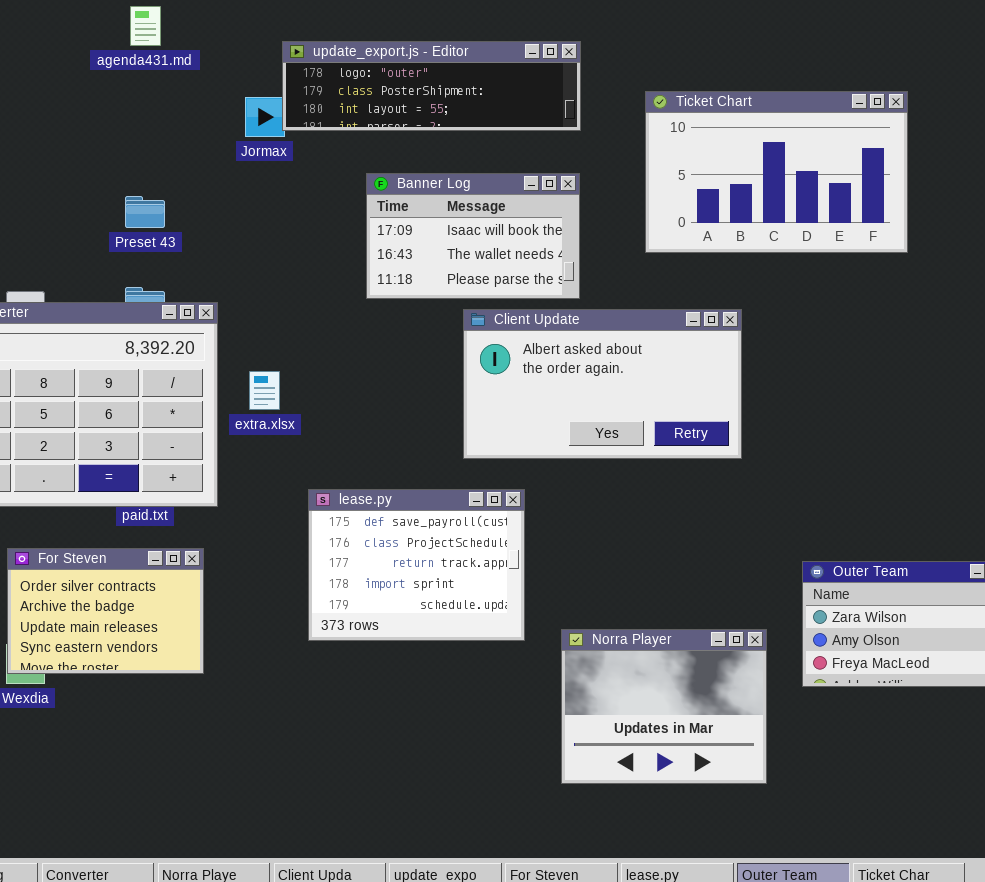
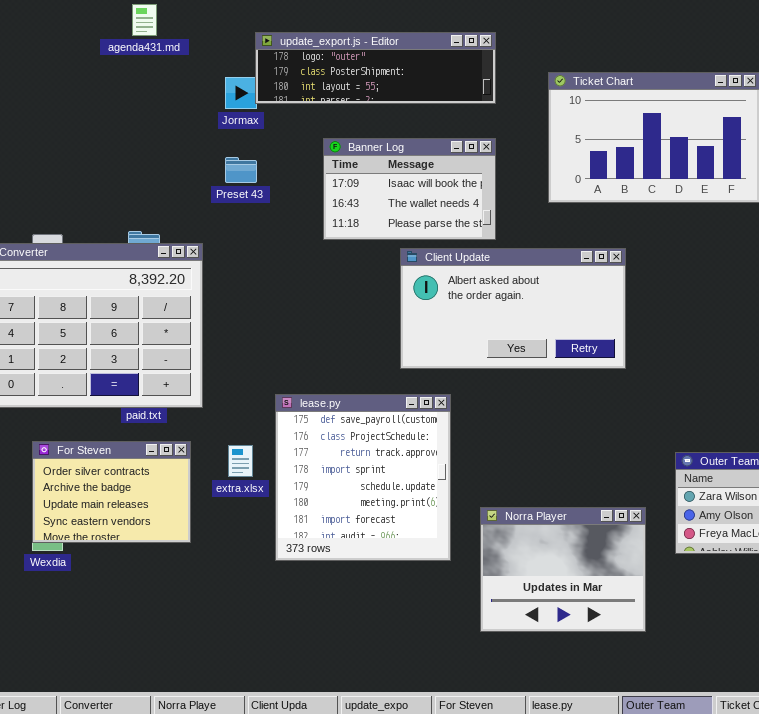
Preset 43: [125,196,165,228] -> [225,157,257,183], moved
extra.xlsx: [249,371,280,410] -> [228,445,253,477], moved
lease.py: [308,489,525,641] -> [275,394,451,561], resized

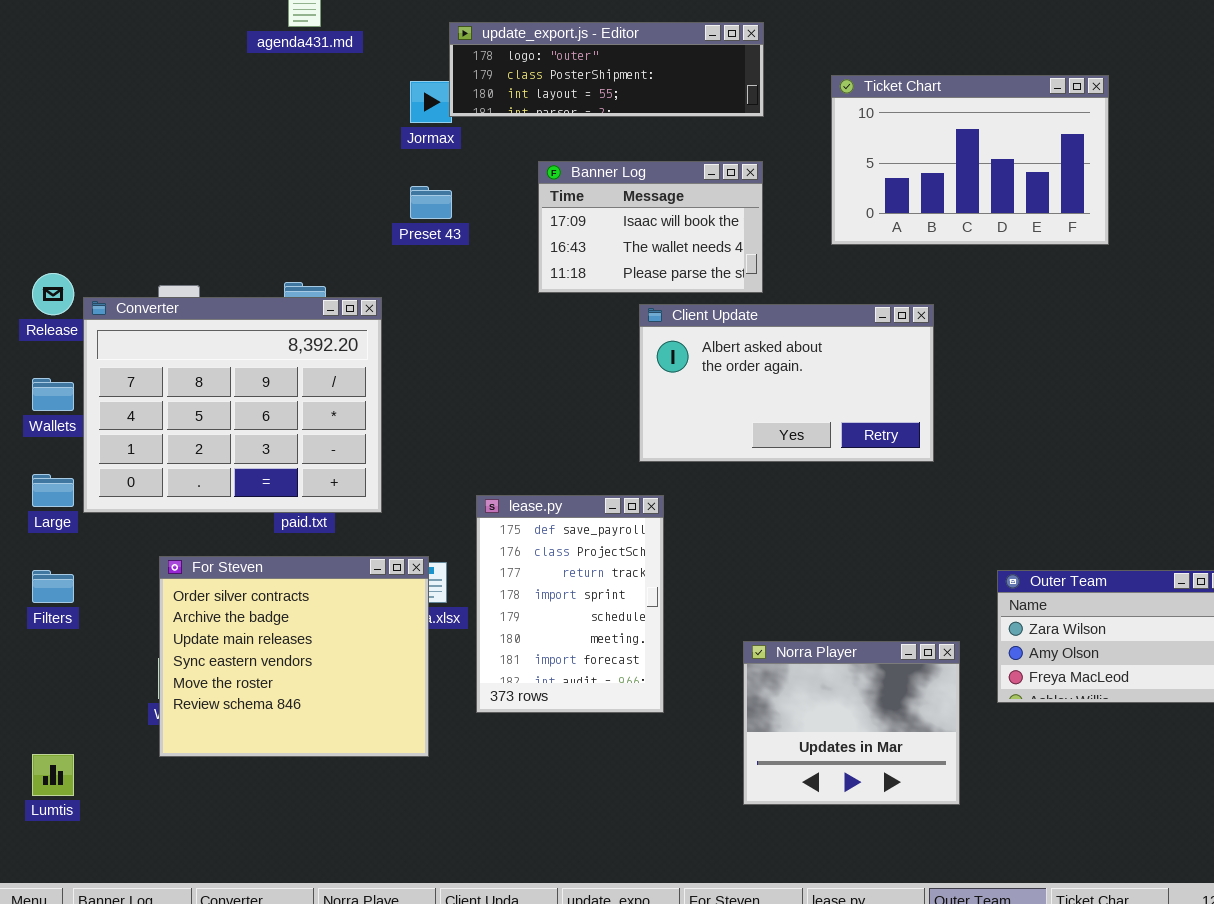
lease.py: [275,394,451,561] -> [476,495,664,713], resized
For Steven: [32,441,191,543] -> [159,556,429,757], resized

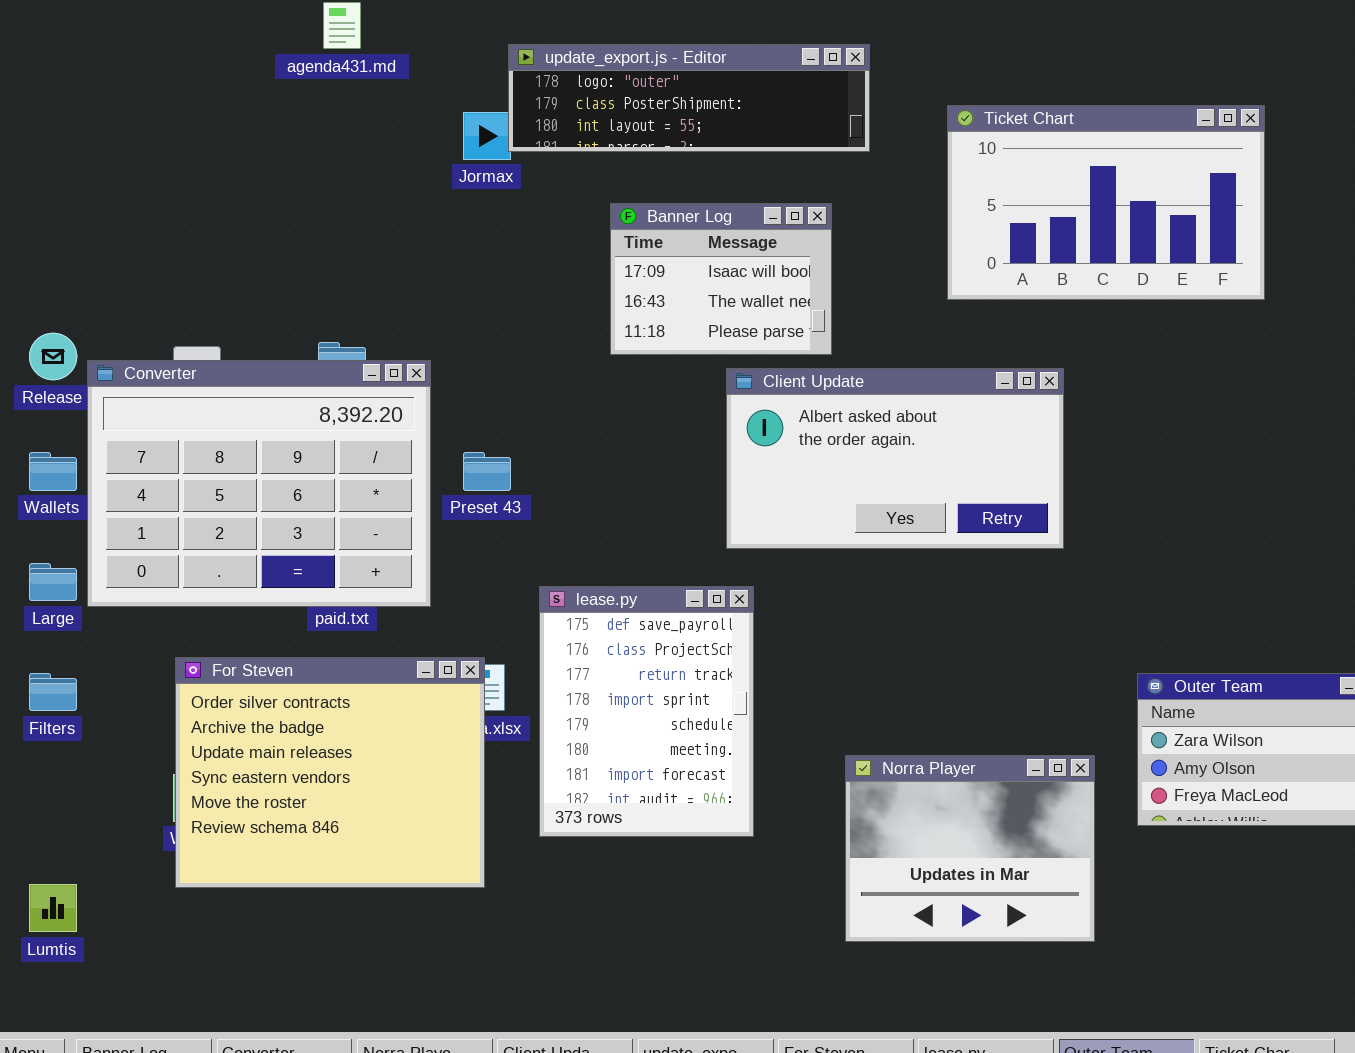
Banner Log: [538,161,763,293] -> [610,203,832,355], resized
Preset 43: [410,186,452,219] -> [463,452,511,491], moved

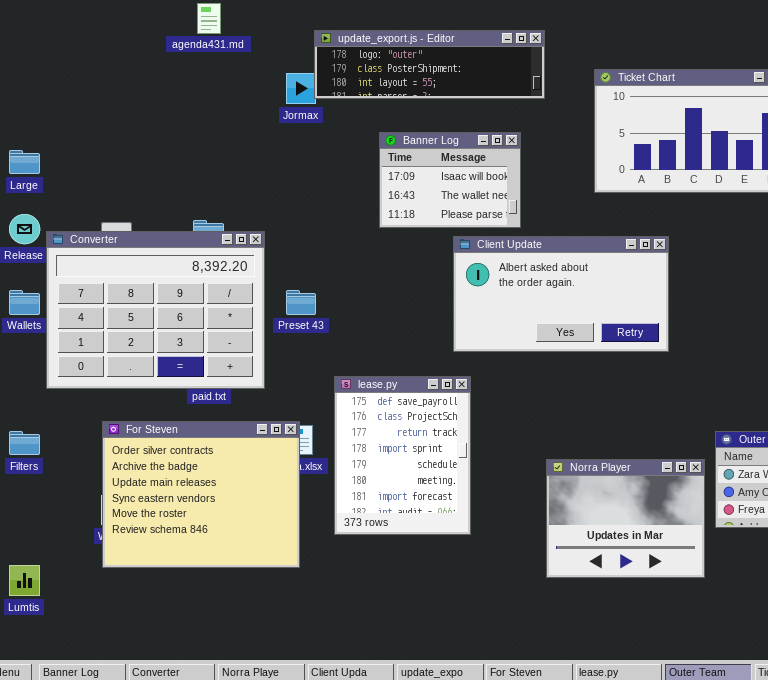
Large: [29,563,77,601] -> [9,150,40,174], moved
Norra Player: [845,755,1095,942] -> [546,459,705,578], moved

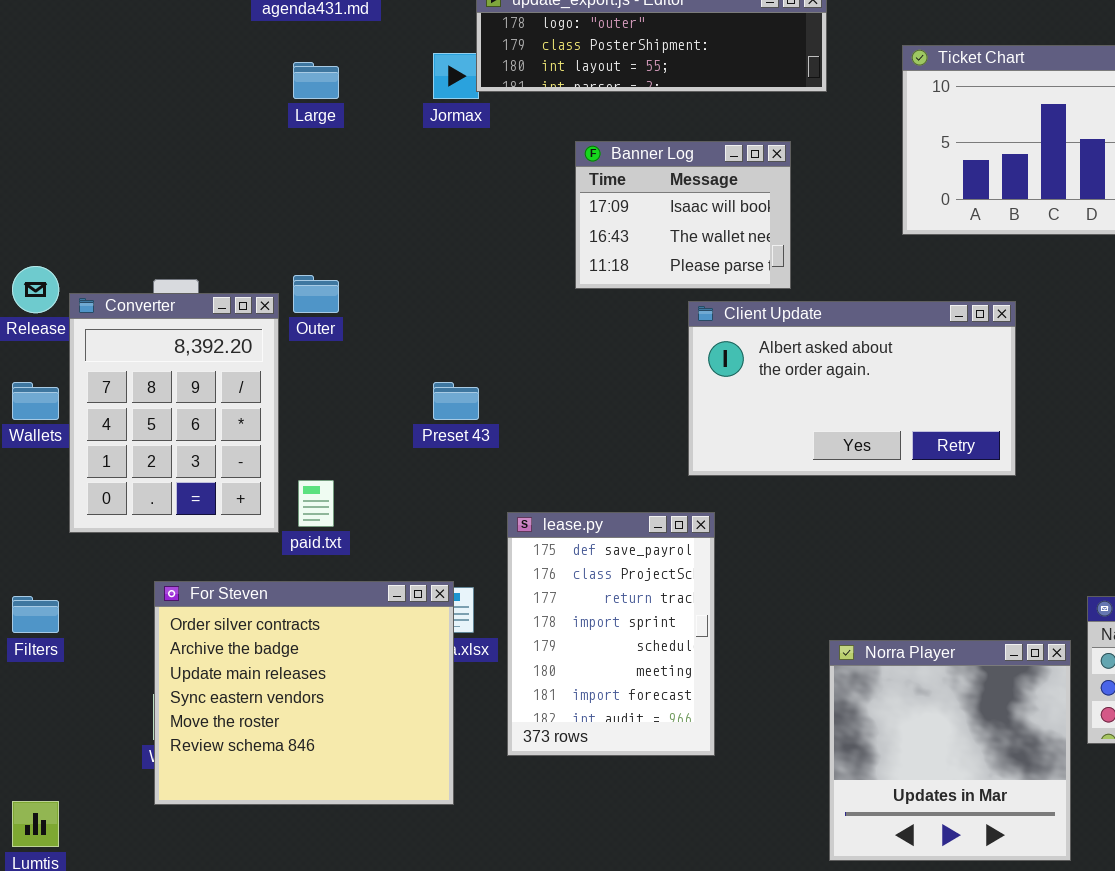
Large: [9,150,40,174] -> [293,62,339,99], moved
Converter: [46,231,265,389] -> [69,293,279,533], resized
Norra Player: [546,459,705,578] -> [829,640,1071,861], resized

